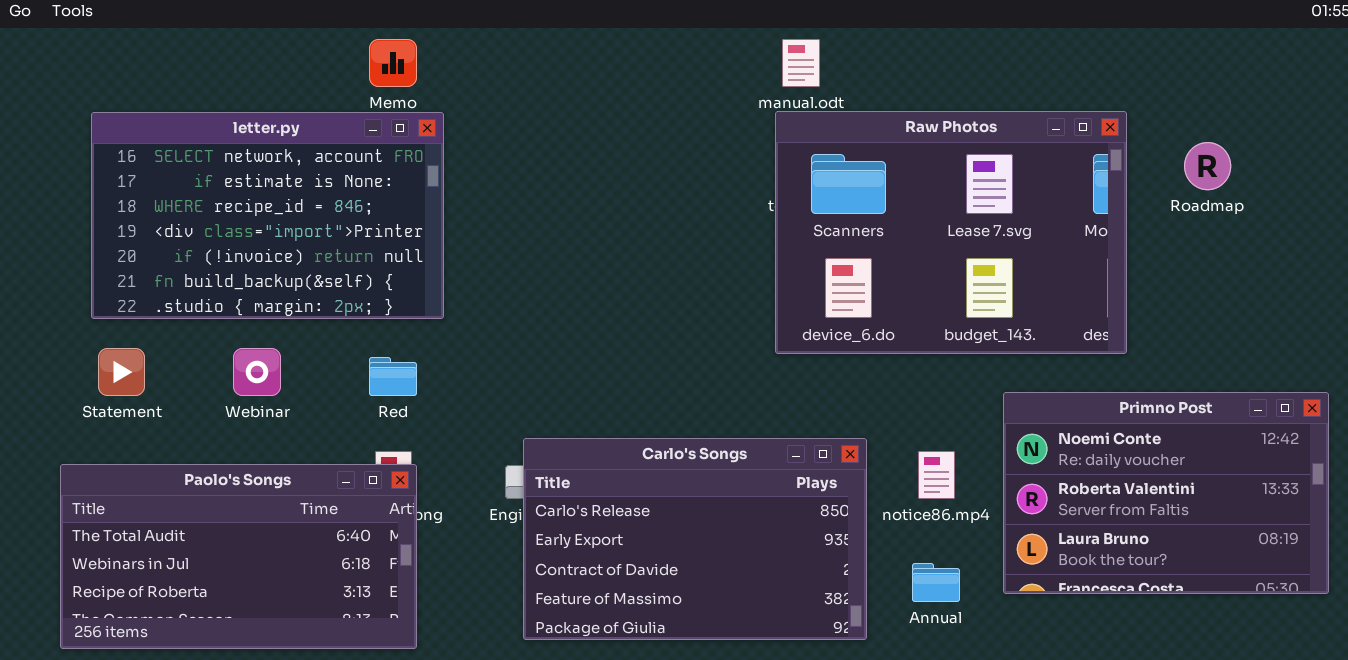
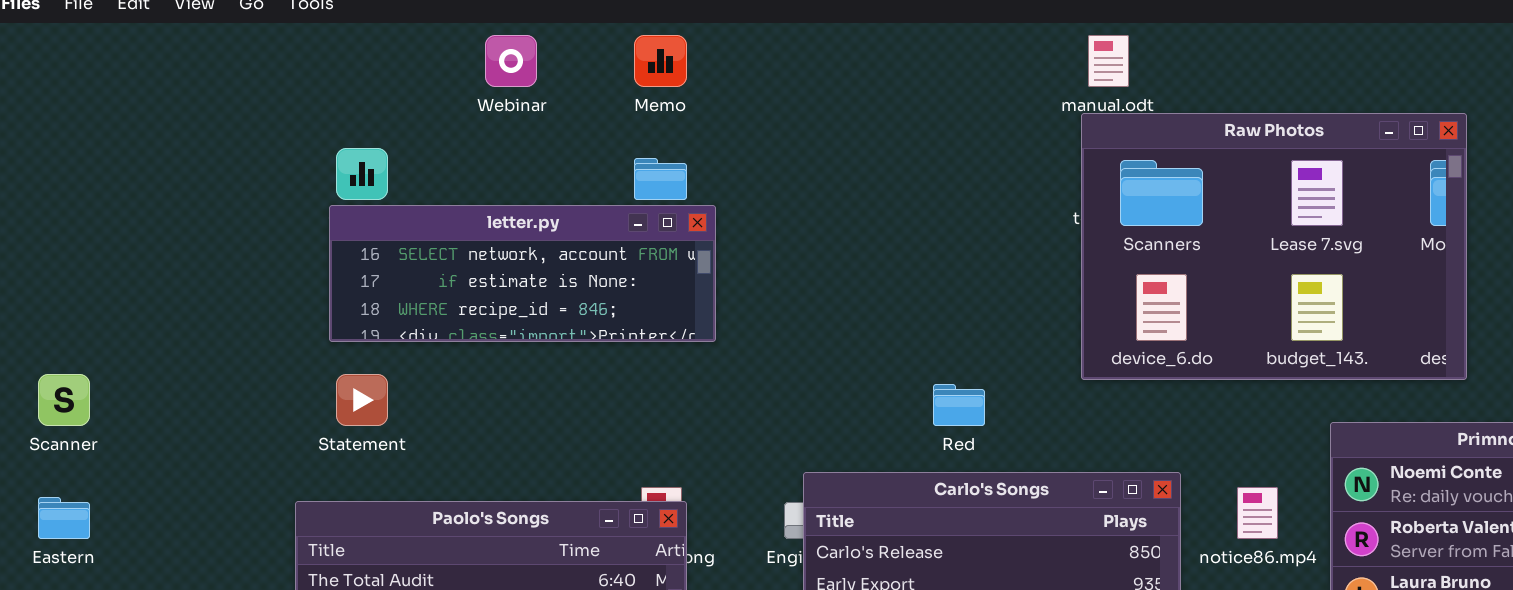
letter.py: [91,112,444,319] -> [329,205,716,342], resized
Webinar: [233,348,281,396] -> [485,35,537,87], moved
Red: [369,357,417,396] -> [933,384,985,426], moved

